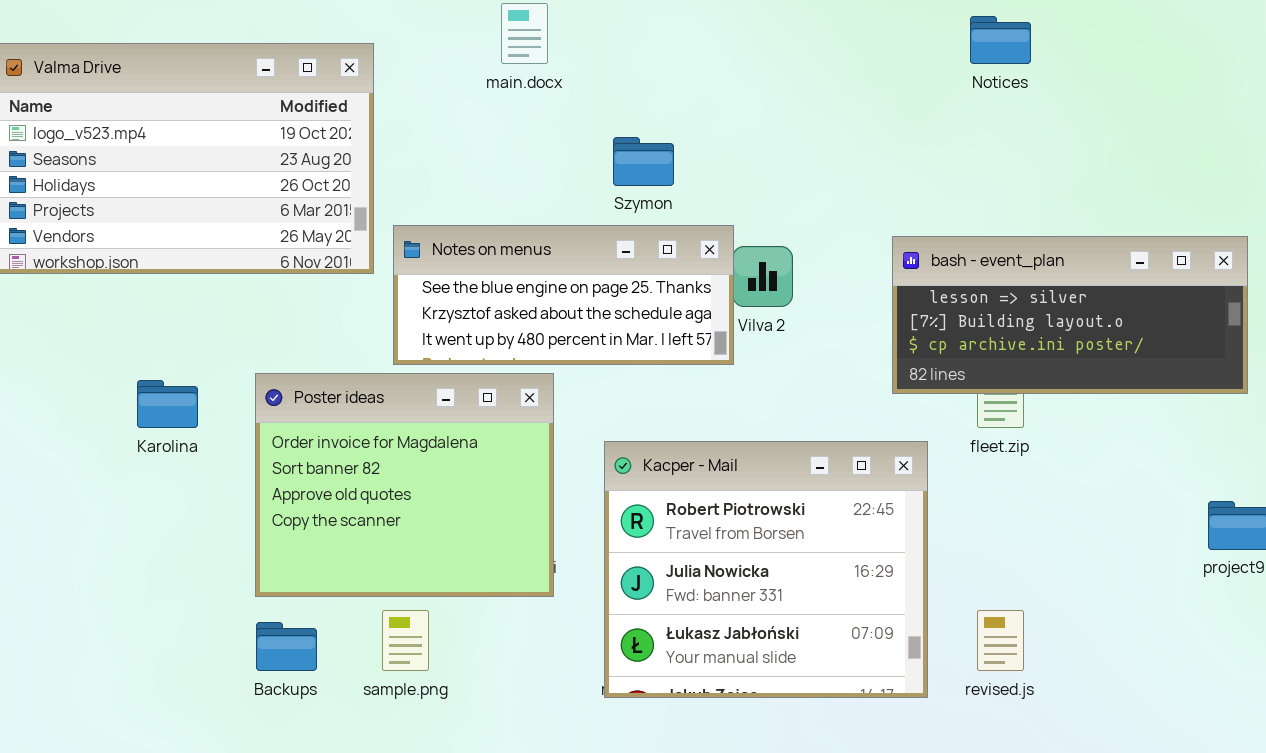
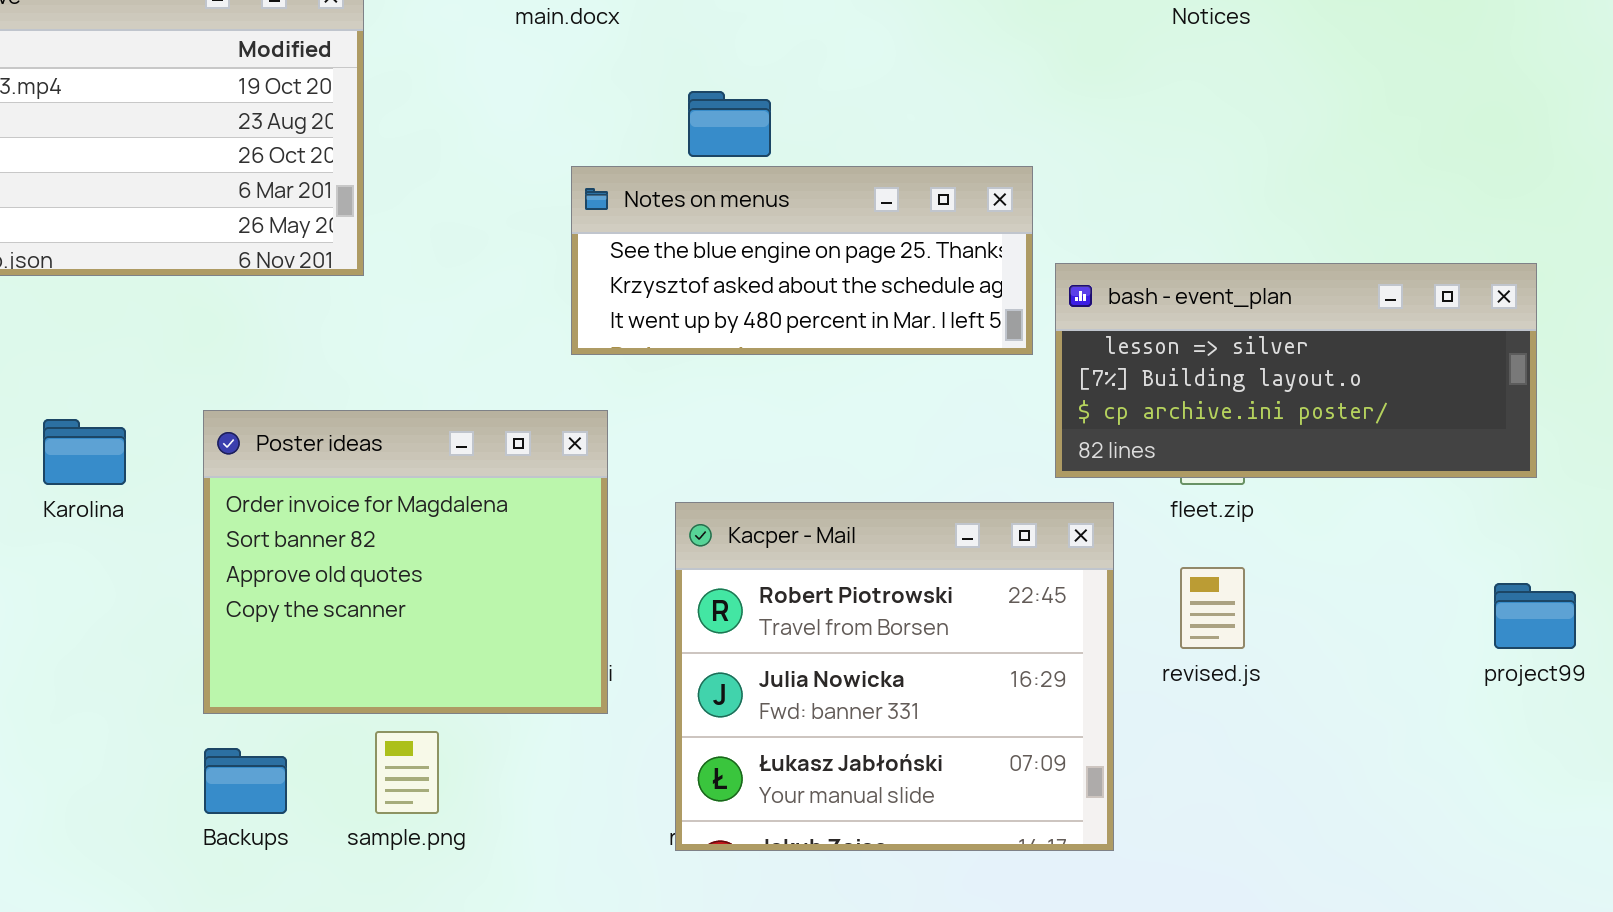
Notes on menus: [393,225,734,365] -> [571,166,1033,355], moved
bash - event_plan: [892,236,1248,394] -> [1055,263,1537,478], moved
revised.js: [977,610,1024,671] -> [1180,567,1245,649], moved

